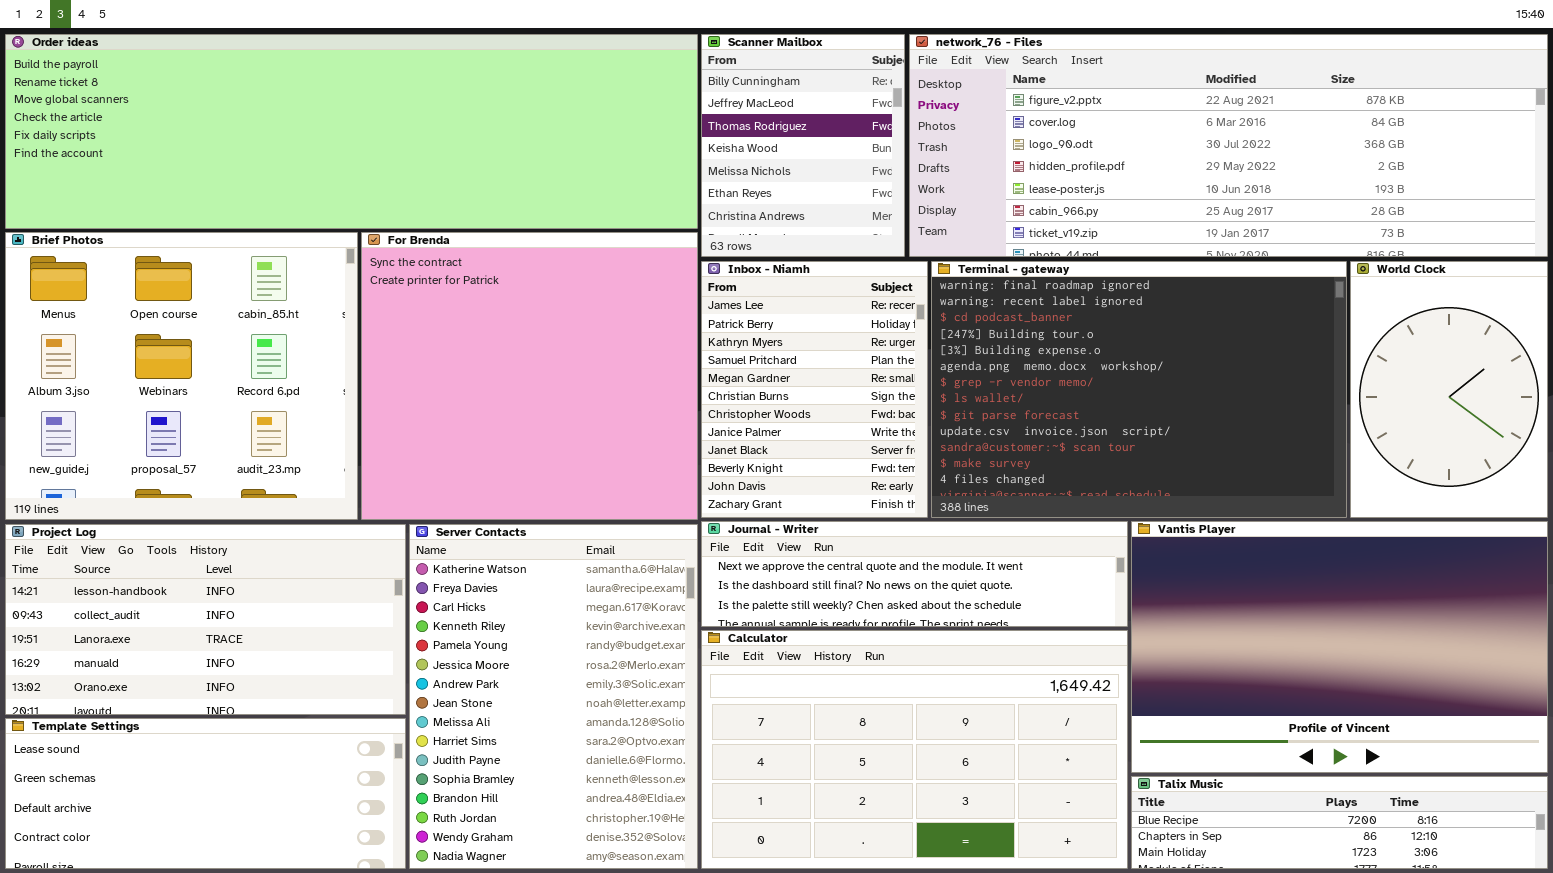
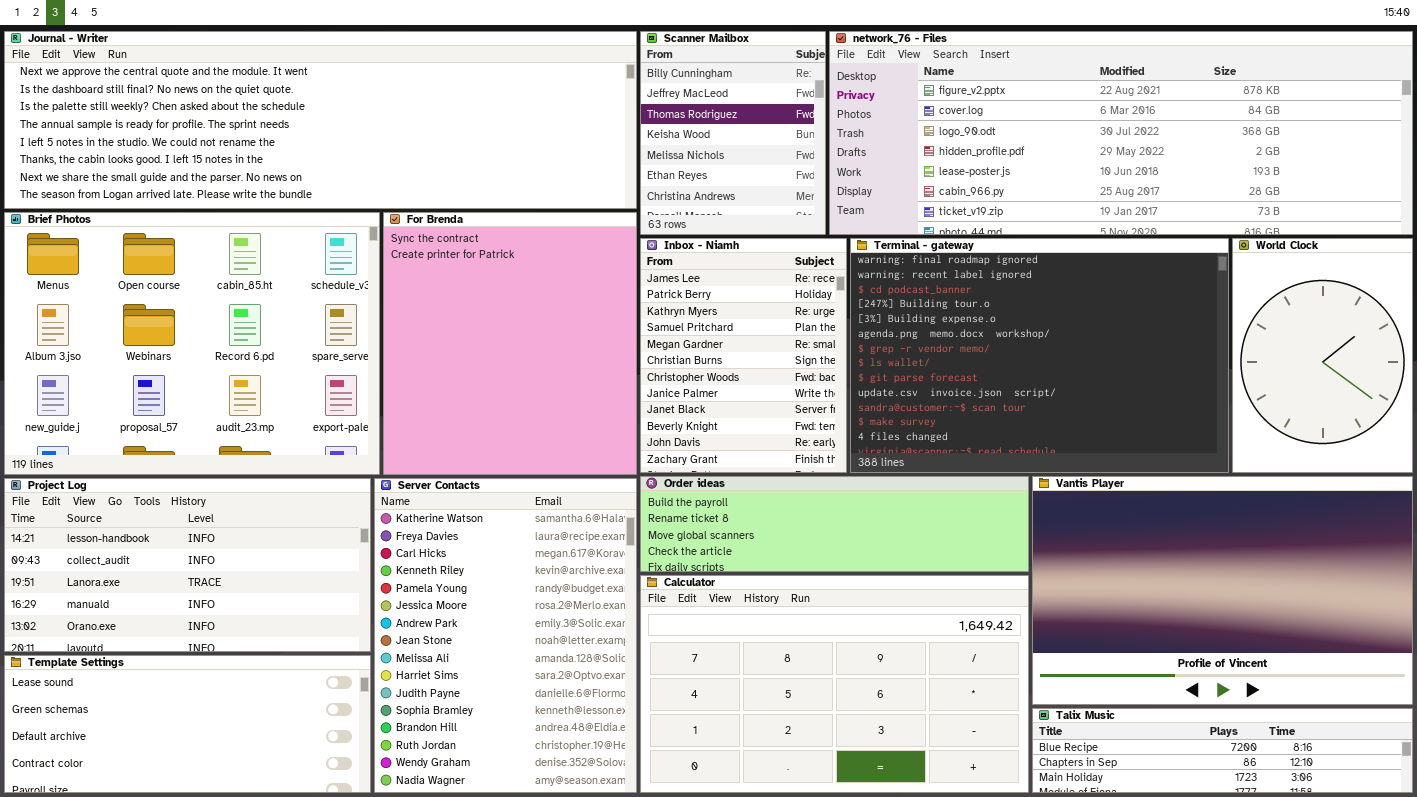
Order ideas: [5,34,698,229] -> [640,476,1029,572], moved, resized
Brief Photos: [5,232,358,520] -> [4,212,380,475], resized
For Brenda: [361,232,698,520] -> [383,212,637,475], resized
Journal - Writer: [701,521,1128,627] -> [4,31,637,209], moved, resized

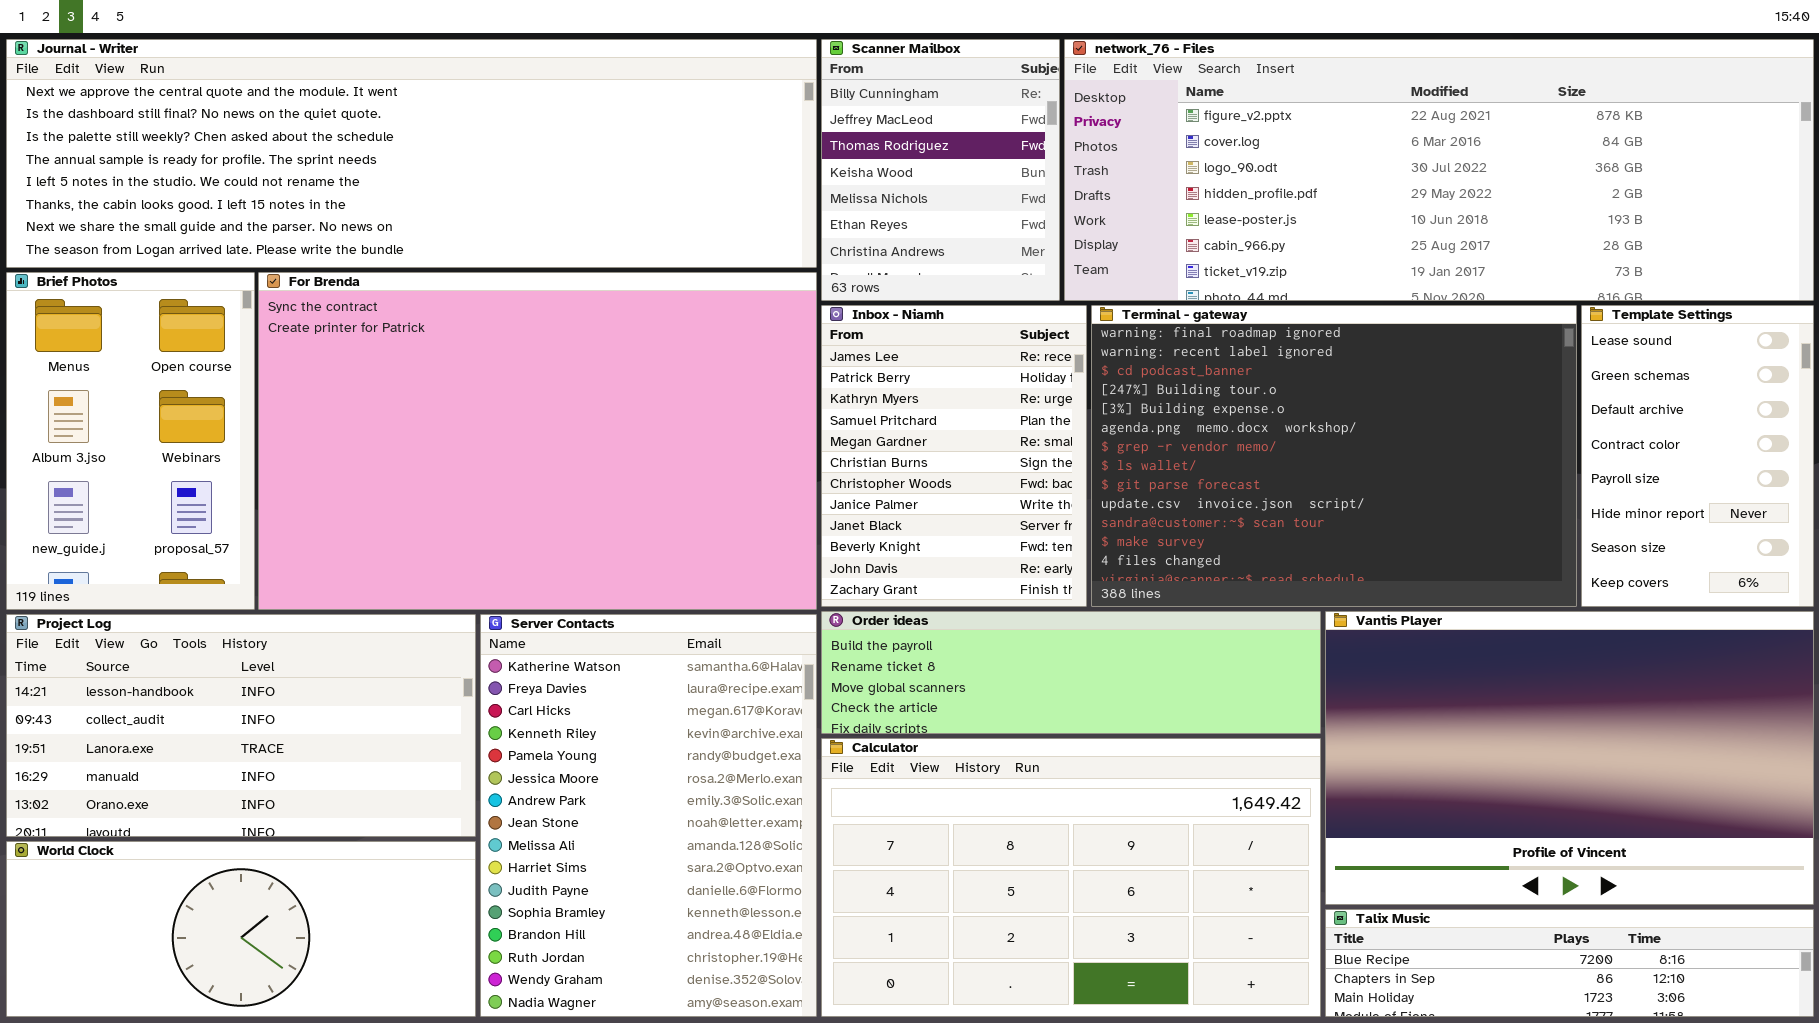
Brief Photos: [4,212,380,475] -> [6,272,255,610], resized
For Brenda: [383,212,637,475] -> [258,272,817,610], resized
World Clock: [1232,238,1413,473] -> [6,841,476,1017], moved, resized
Template Settings: [4,655,371,793] -> [1581,305,1814,607], moved, resized

